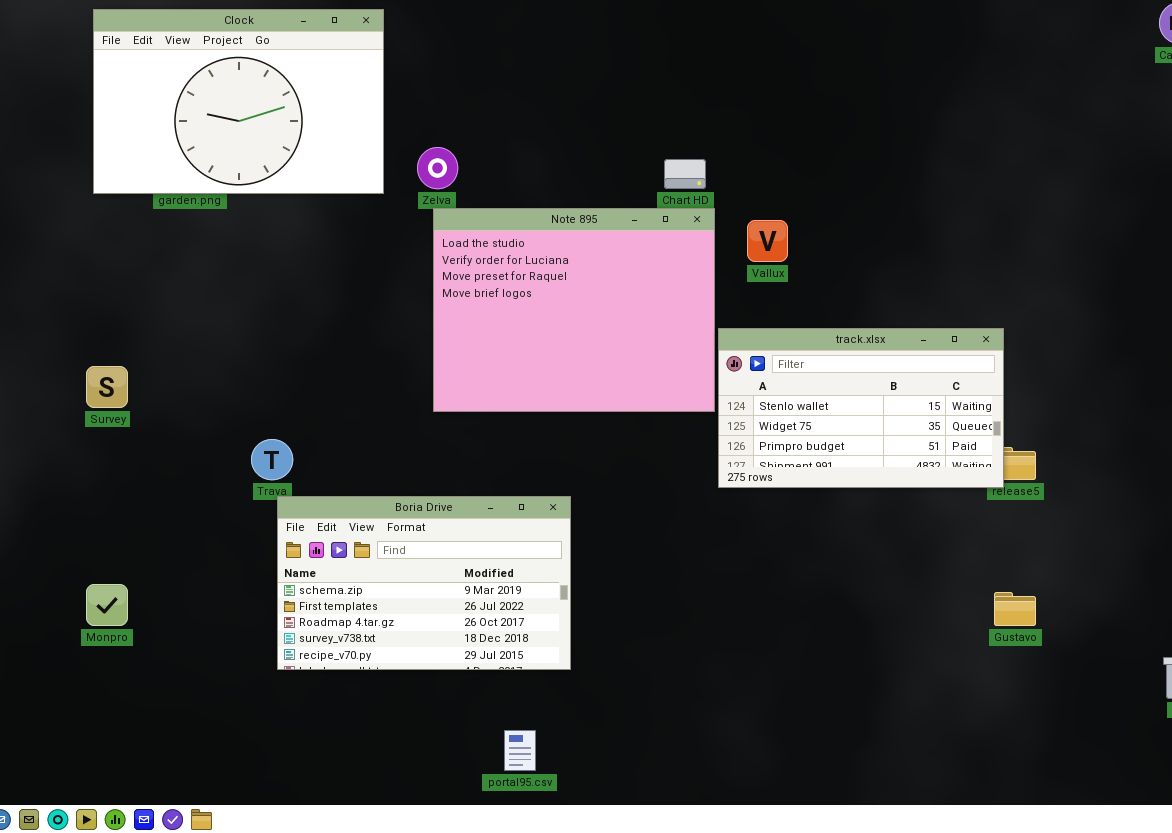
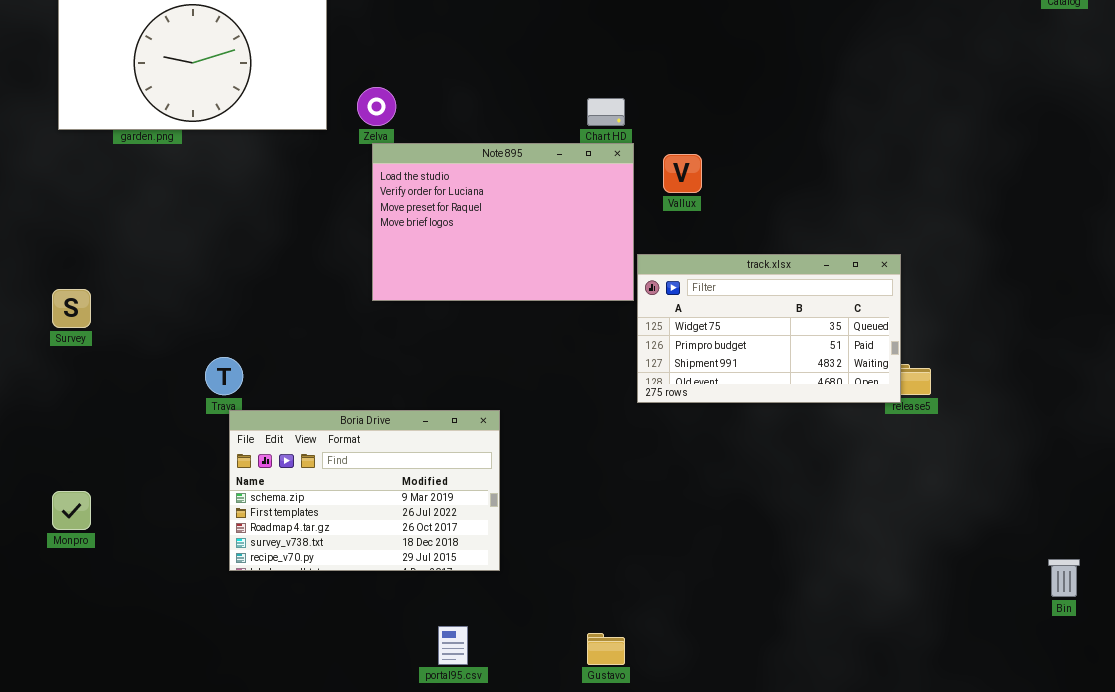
Note 895: [433,208,715,412] -> [372,143,634,301], resized
track.xlsx: [718,328,1004,488] -> [637,254,901,403], scrolled down 1 row
Gustavo: [994,592,1036,626] -> [587,633,625,665], moved

